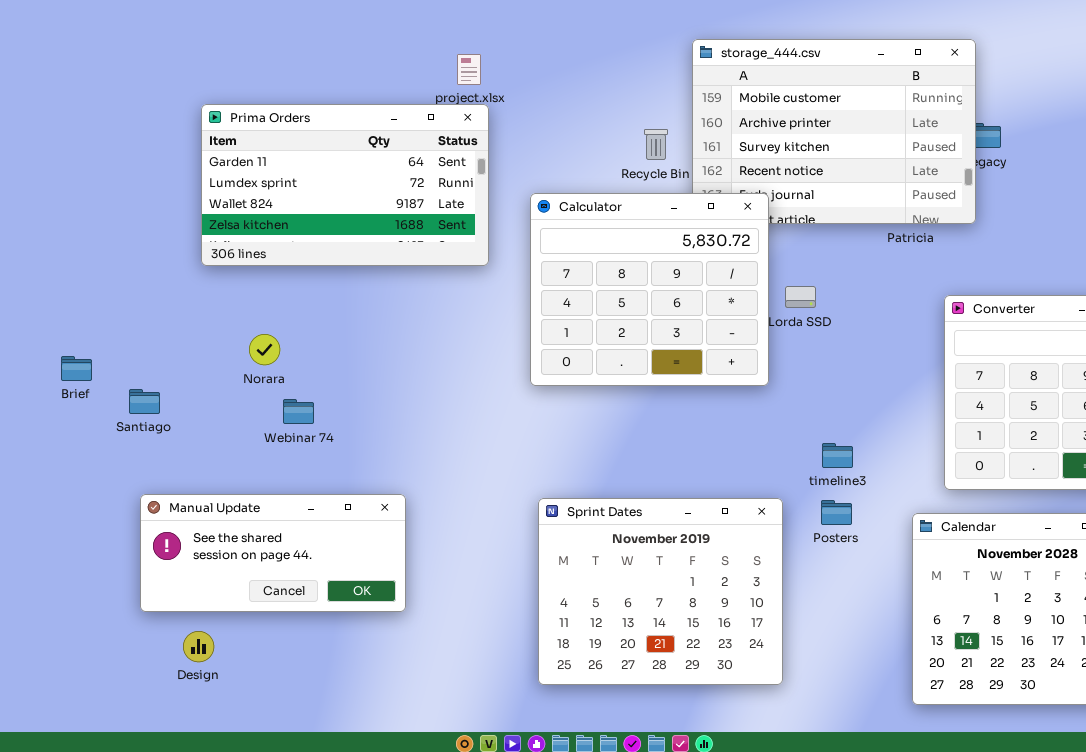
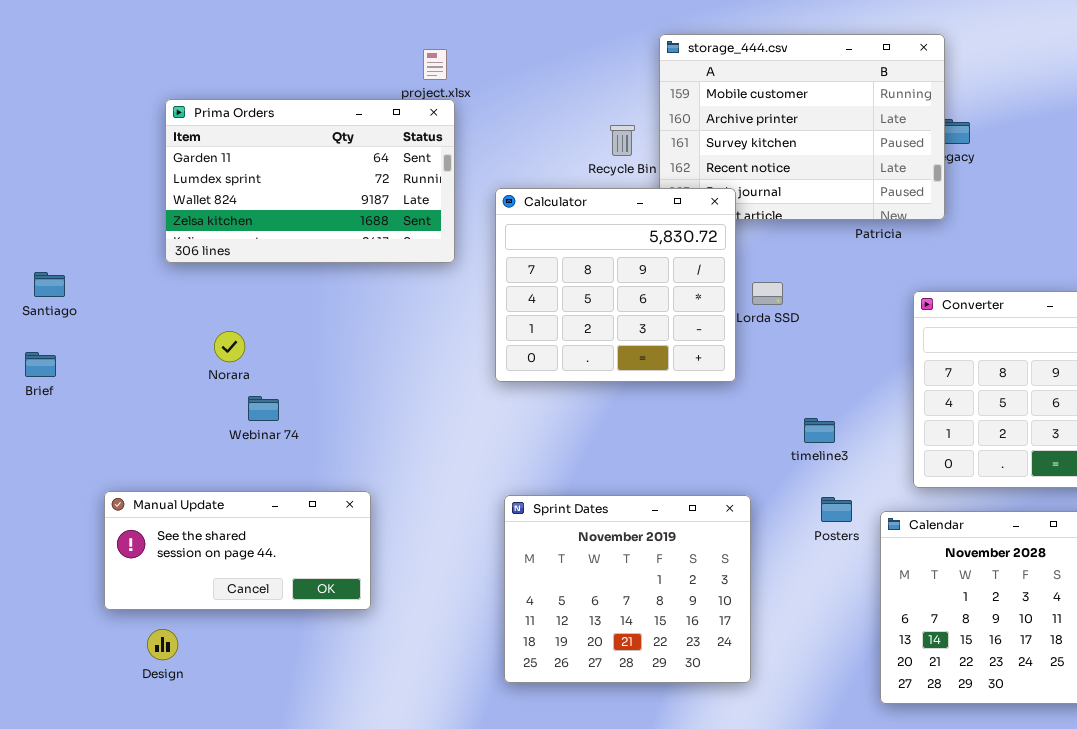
Santiago: [129,389,160,414] -> [34,272,65,297], moved
timeline3: [822,443,853,468] -> [804,418,835,443], moved
Posters: [821,500,852,525] -> [821,497,852,522], moved

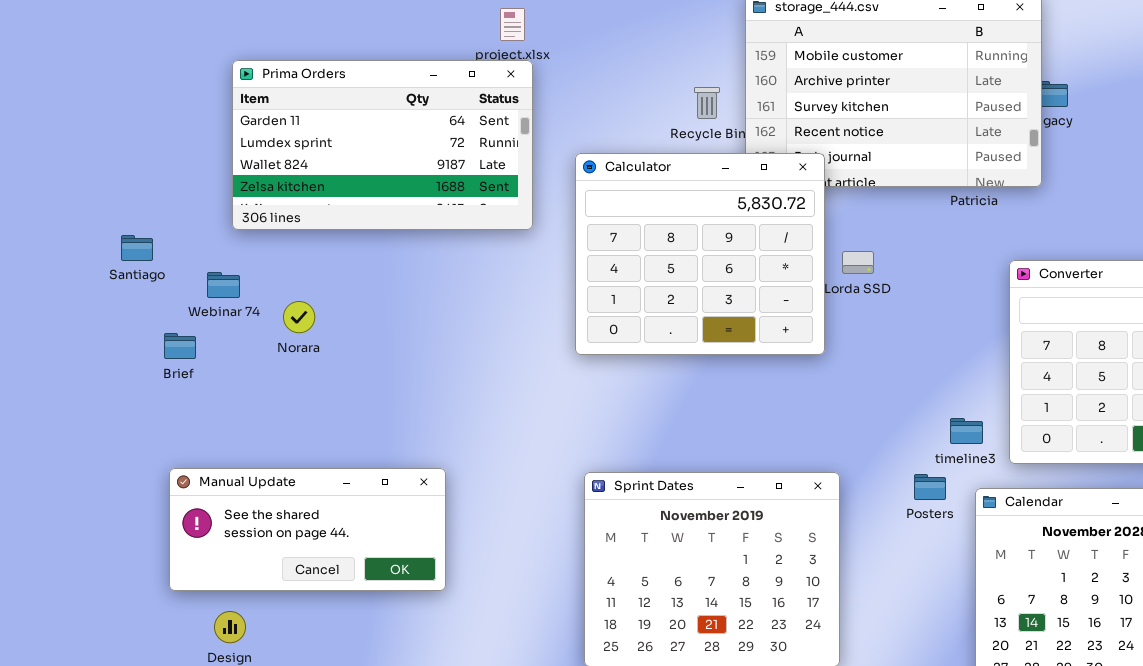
Santiago: [34,272,65,297] -> [121,235,153,261], moved
Brief: [25,352,56,377] -> [164,333,196,359], moved
Webinar 74: [248,396,279,421] -> [207,272,240,298], moved
timeline3: [804,418,835,443] -> [950,418,983,444], moved

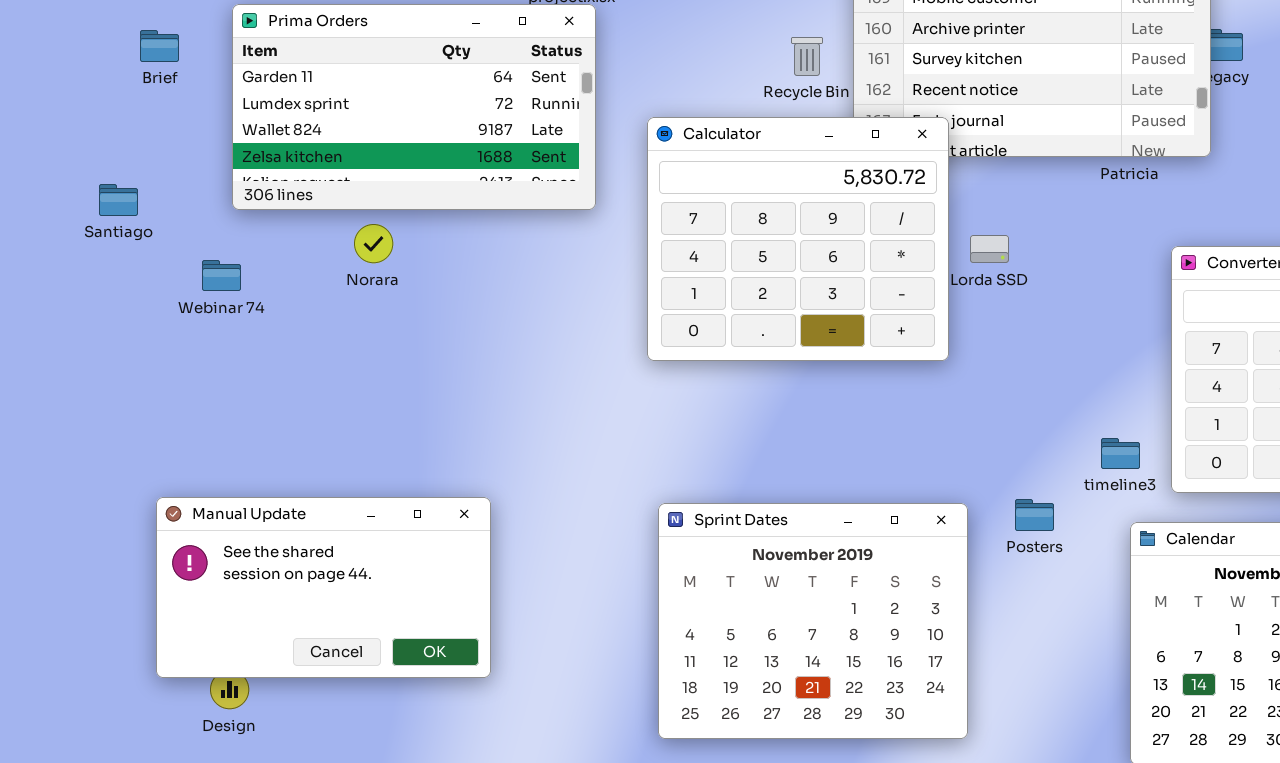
Santiago: [121,235,153,261] -> [99,184,138,216], moved
Norara: [283,301,315,333] -> [354,224,393,263], moved
Brief: [164,333,196,359] -> [140,30,179,62], moved
Manual Update: [169,468,446,591] -> [156,497,491,678], resized
Posters: [914,474,946,500] -> [1015,499,1054,531], moved

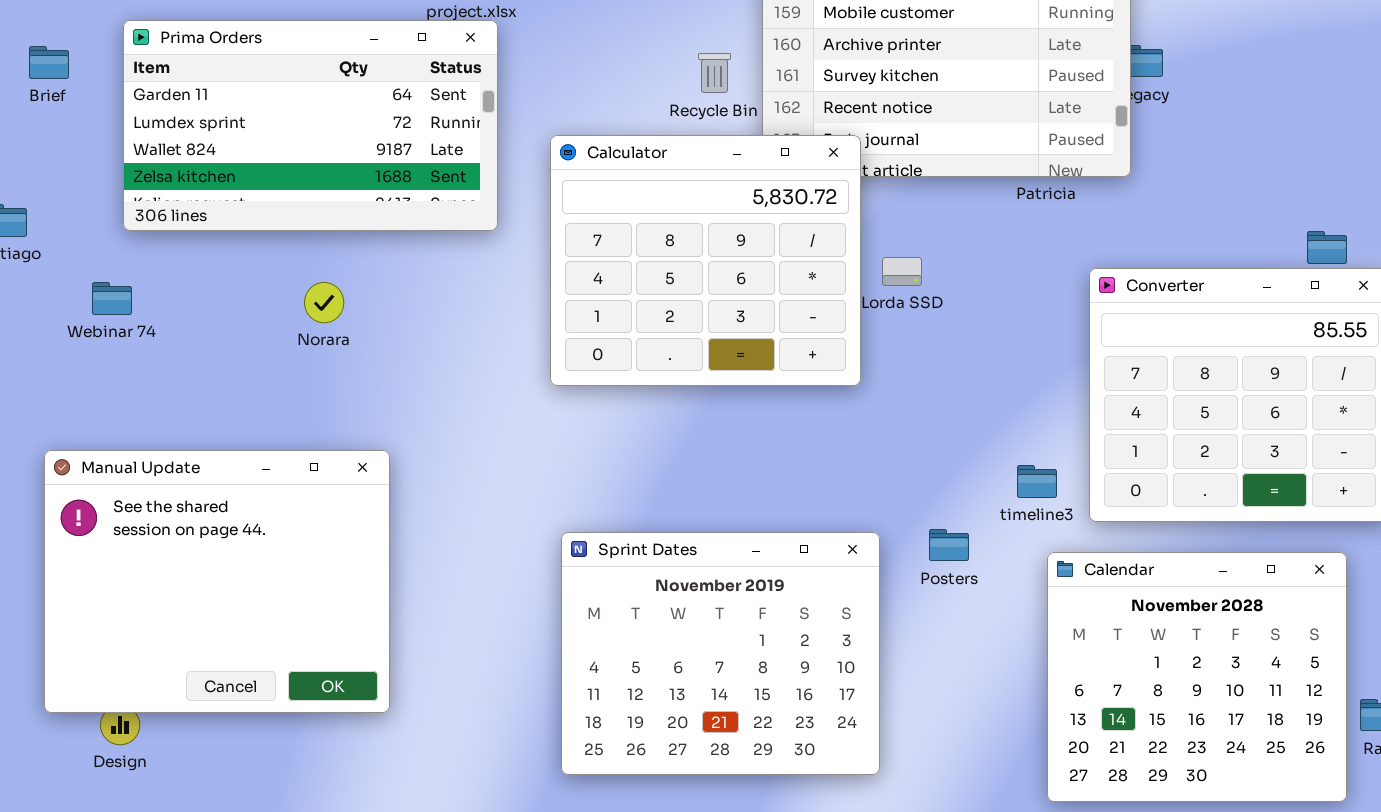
Norara: [354,224,393,263] -> [304,282,344,323], moved
Manual Update: [156,497,491,678] -> [44,450,390,713], resized

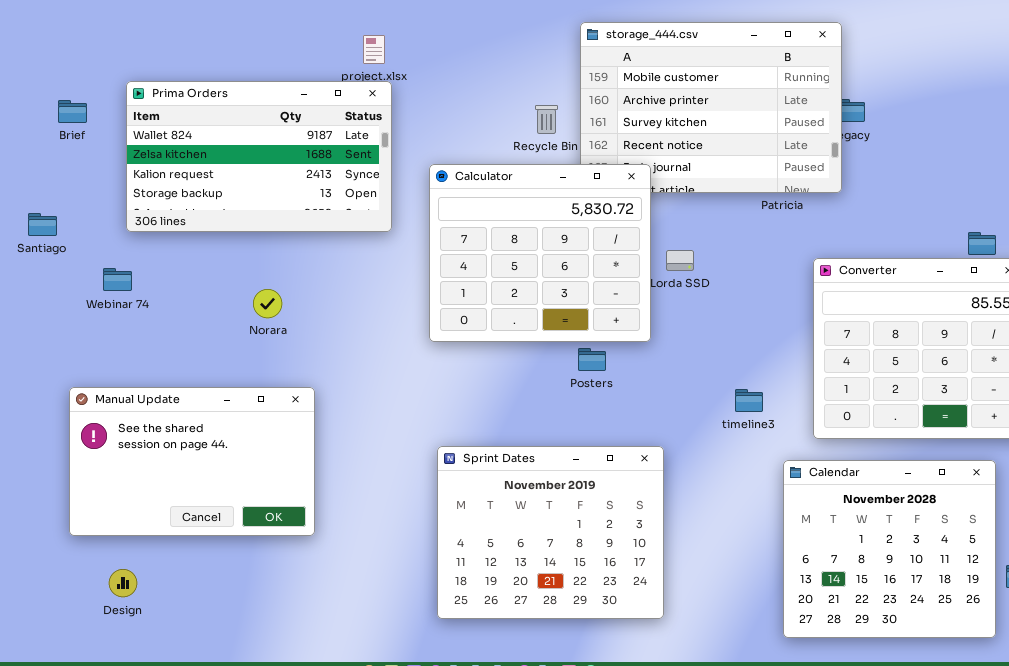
Prima Orders: [123,20,498,231] -> [126,81,392,232], scrolled down 2 rows
Norara: [304,282,344,323] -> [253,289,282,318], moved
Manual Update: [44,450,390,713] -> [69,387,315,536], resized
timeline3: [1017,465,1057,498] -> [735,389,763,412], moved
Posters: [929,529,969,561] -> [578,348,606,371], moved

